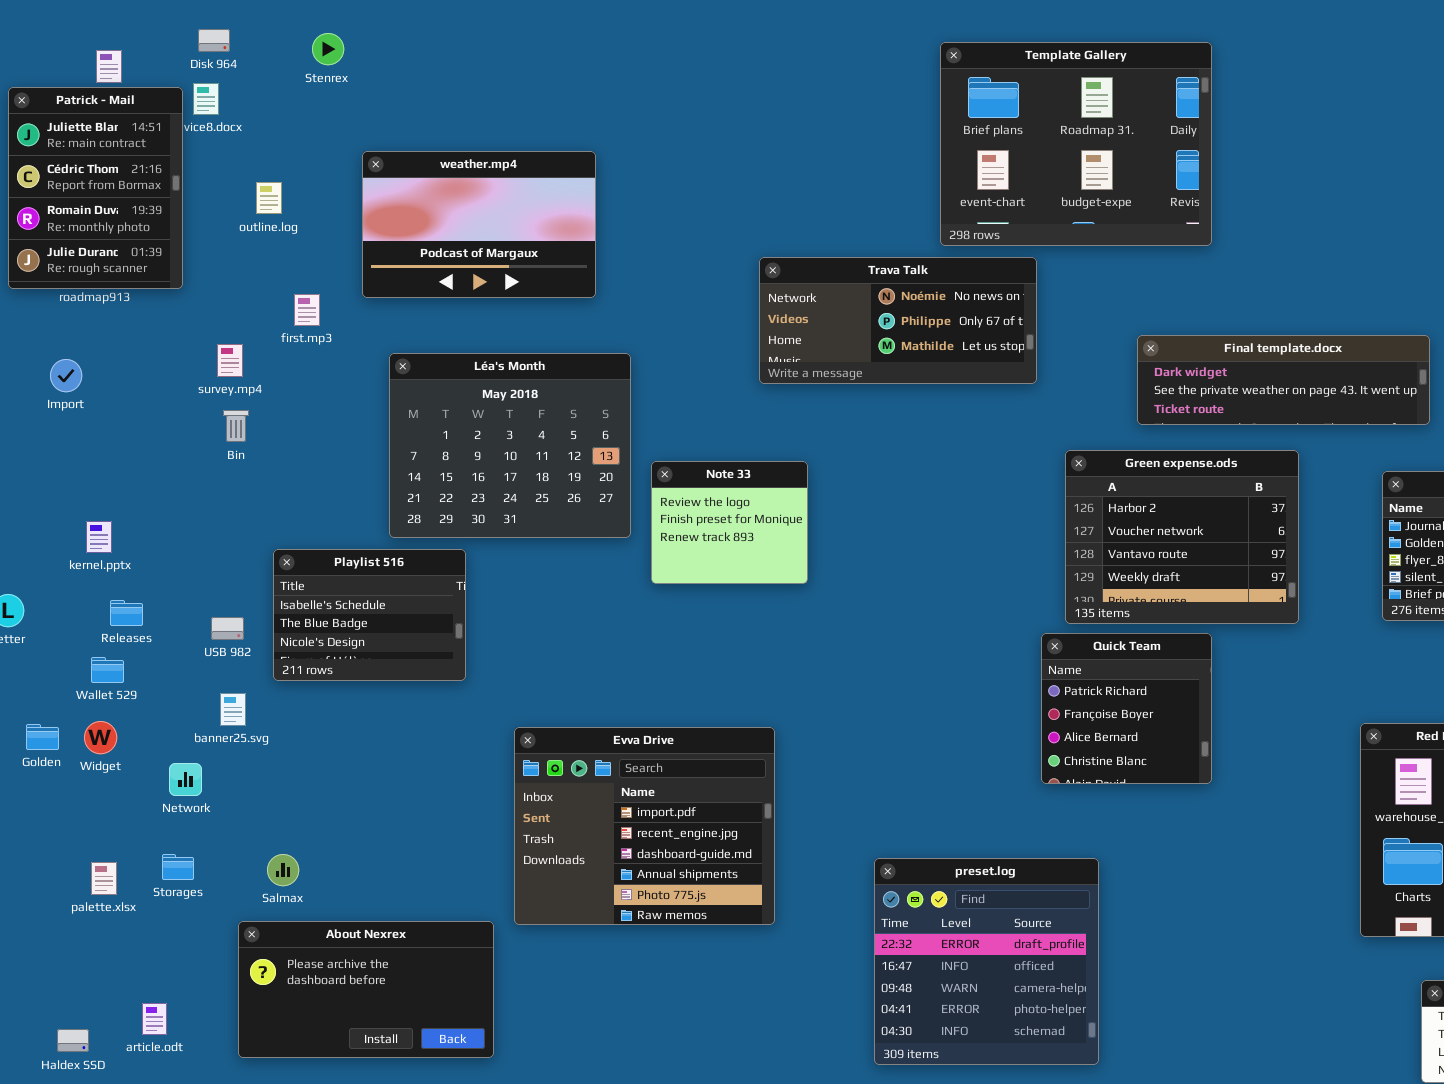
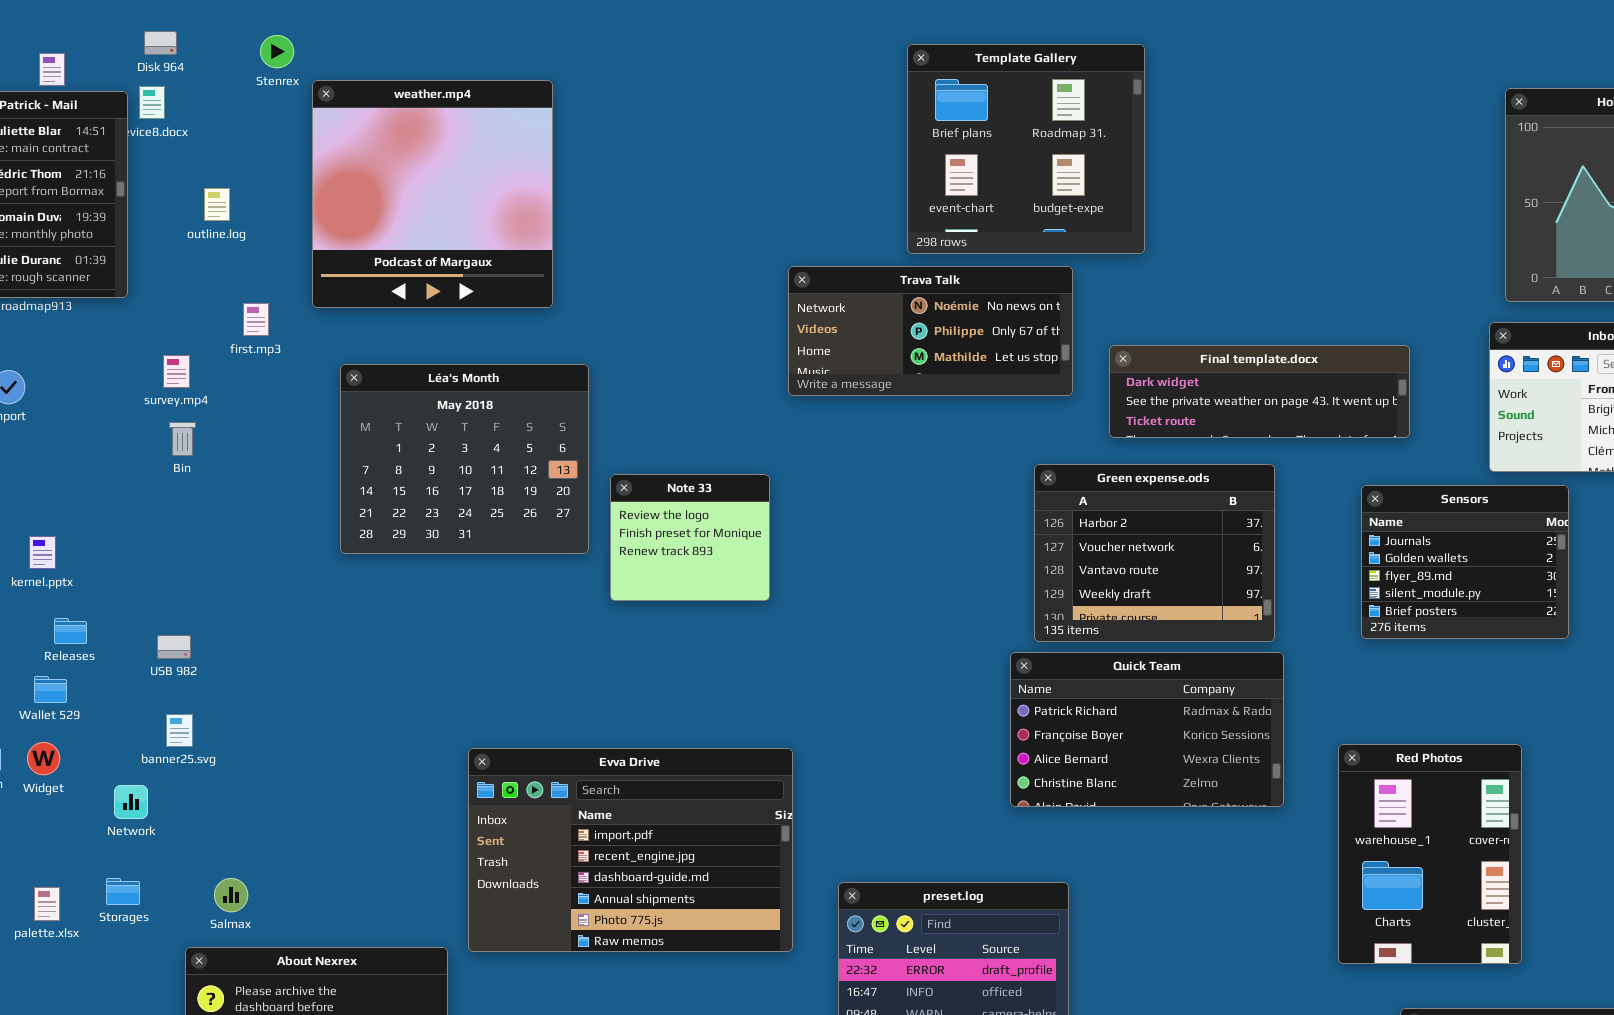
Template Gallery: [940,42,1212,246] -> [907,44,1145,254], resized
weather.mp4: [362,151,596,298] -> [312,80,553,308], resized
Trava Talk: [759,257,1037,384] -> [788,266,1073,396], moved
Playlist 516: [273,549,466,681] -> none, closed
Quick Team: [1041,633,1212,784] -> [1010,652,1284,807], resized
Evva Drive: [514,727,775,925] -> [468,748,793,952], resized

